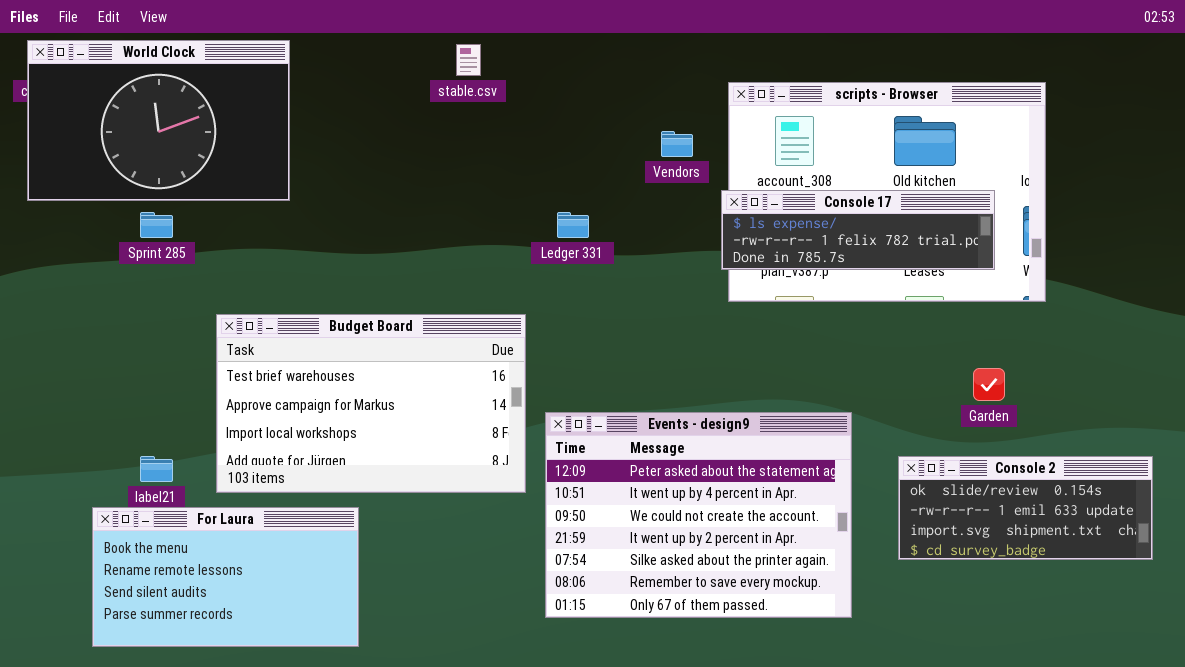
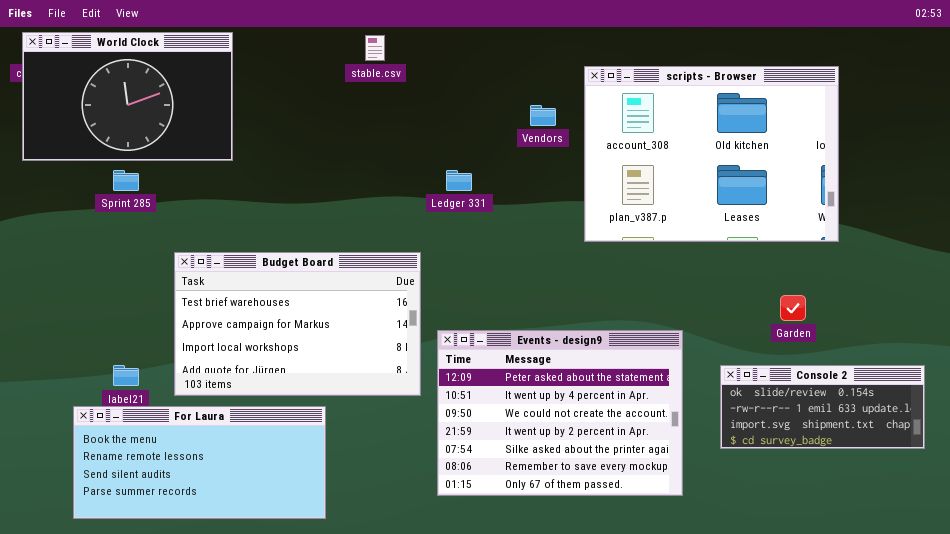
Console 17: [721,190,995,270] -> none, closed
For Laura: [92,507,359,647] -> [73,406,326,519], resized

